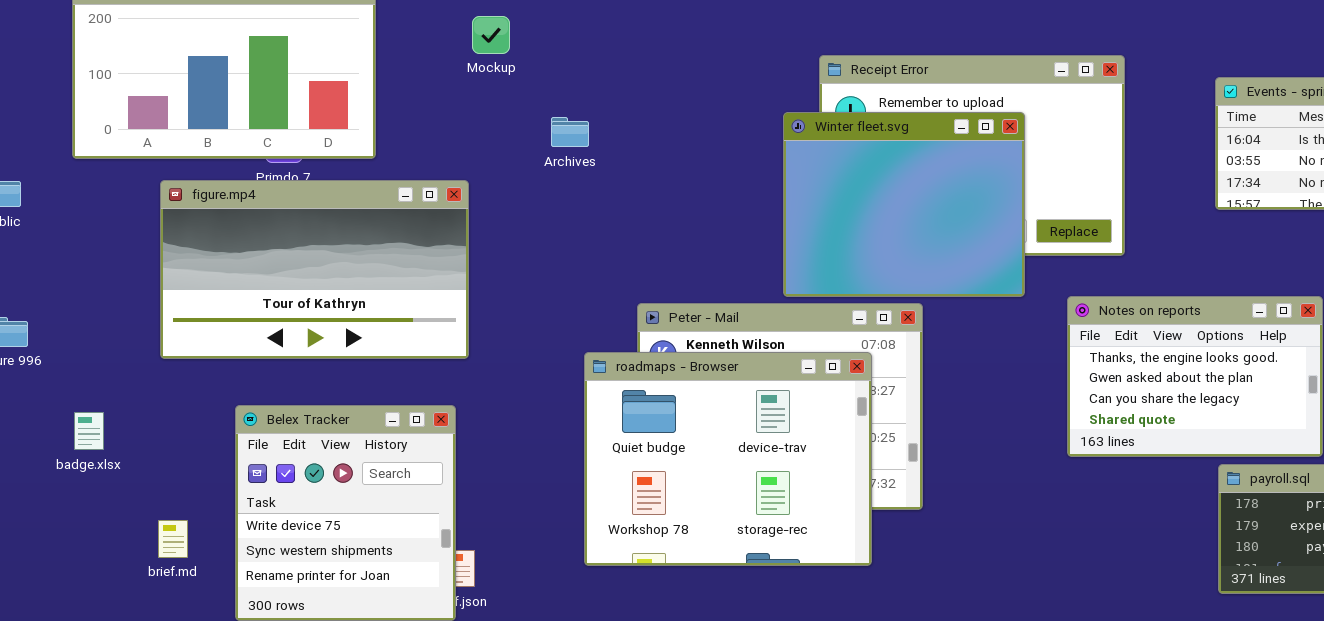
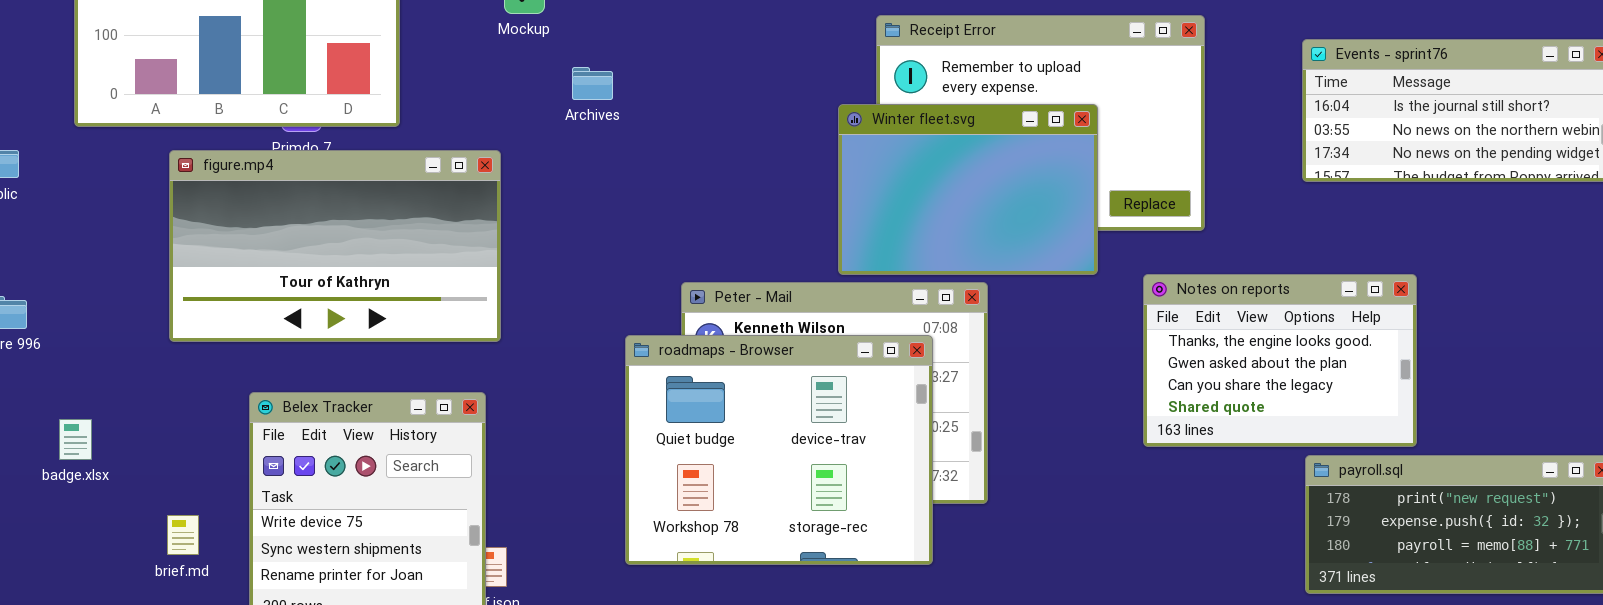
Winter fleet.svg: [783,112,1025,297] -> [838,104,1098,275], resized
Archives: [551,117,589,147] -> [572,67,613,100], moved
badge.xlsx: [74,412,104,450] -> [59,419,92,460], moved

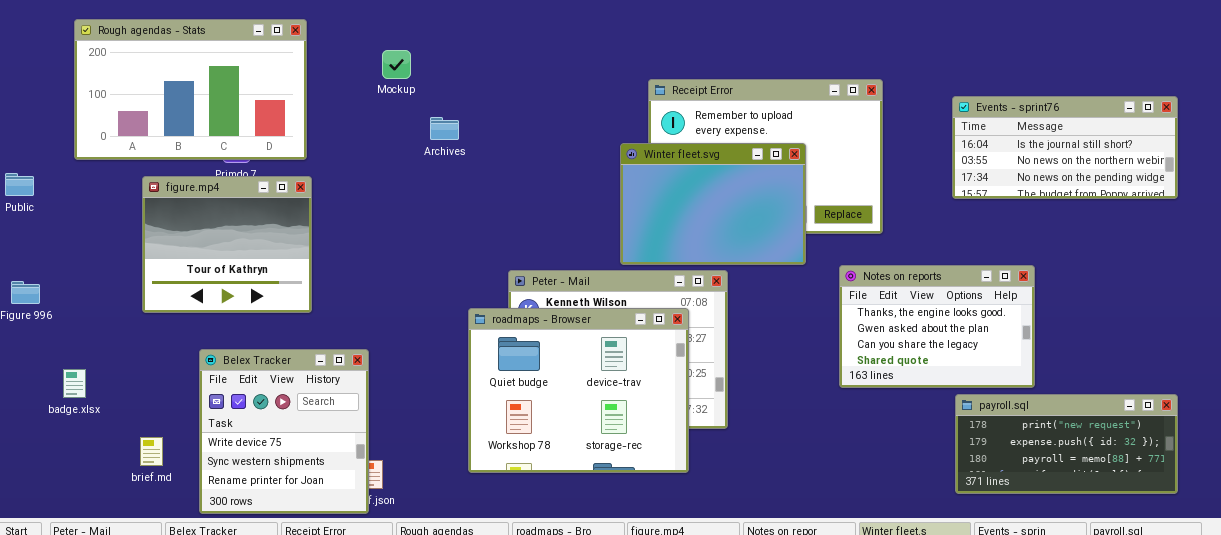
figure.mp4: [169,150,501,342] -> [142,176,312,313], resized

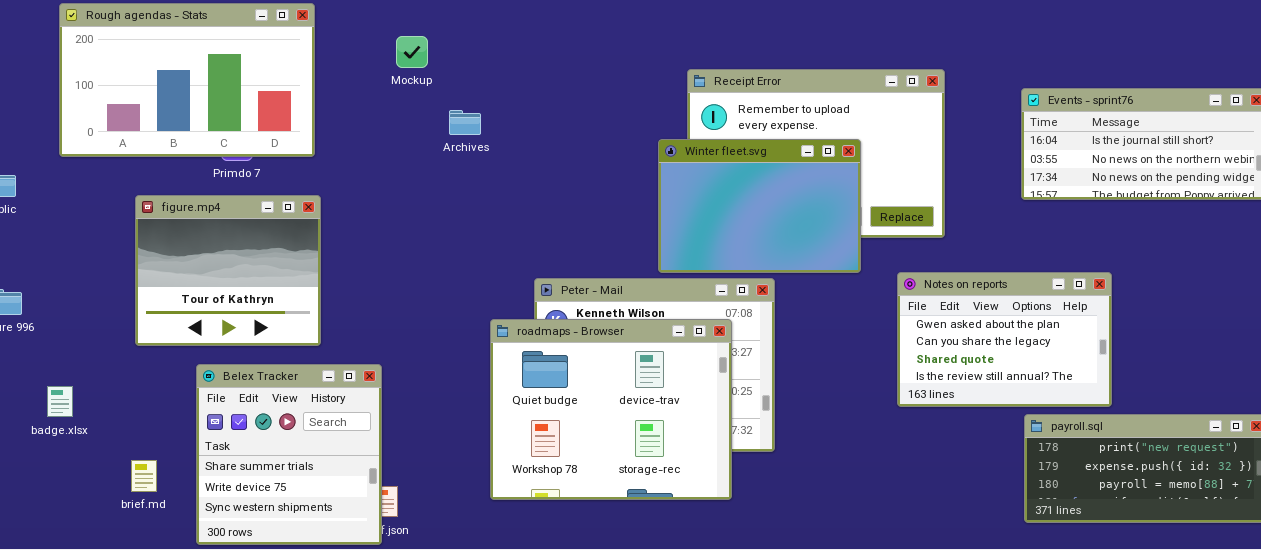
figure.mp4: [142,176,312,313] -> [135,195,321,346], moved
Notes on reports: [839,265,1035,388] -> [897,272,1112,407], scrolled down 1 row
Belex Tracker: [199,349,369,514] -> [196,364,382,545], scrolled up 1 row

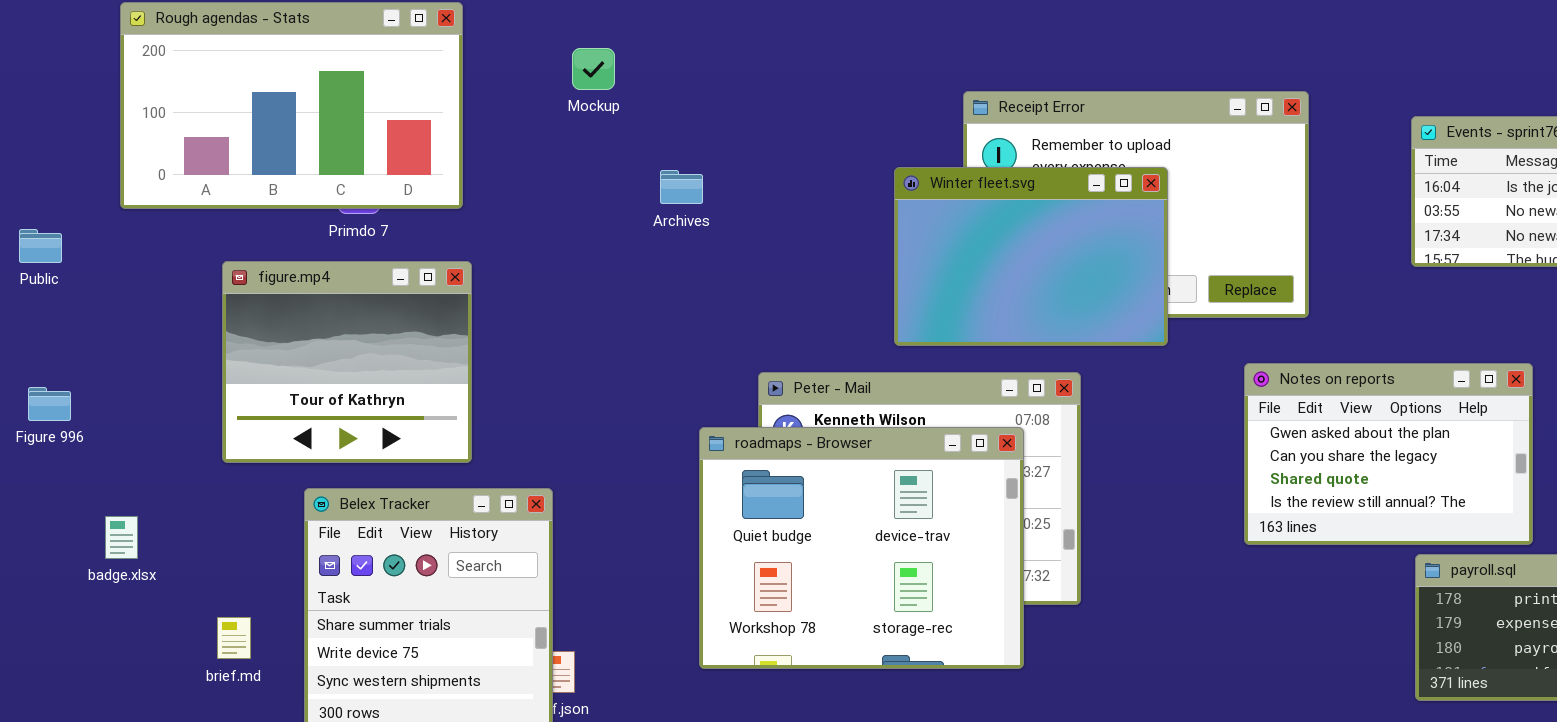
Archives: [449,110,481,135] -> [660,170,703,204], moved
Winter fleet.svg: [658,139,861,273] -> [894,167,1168,346], moved

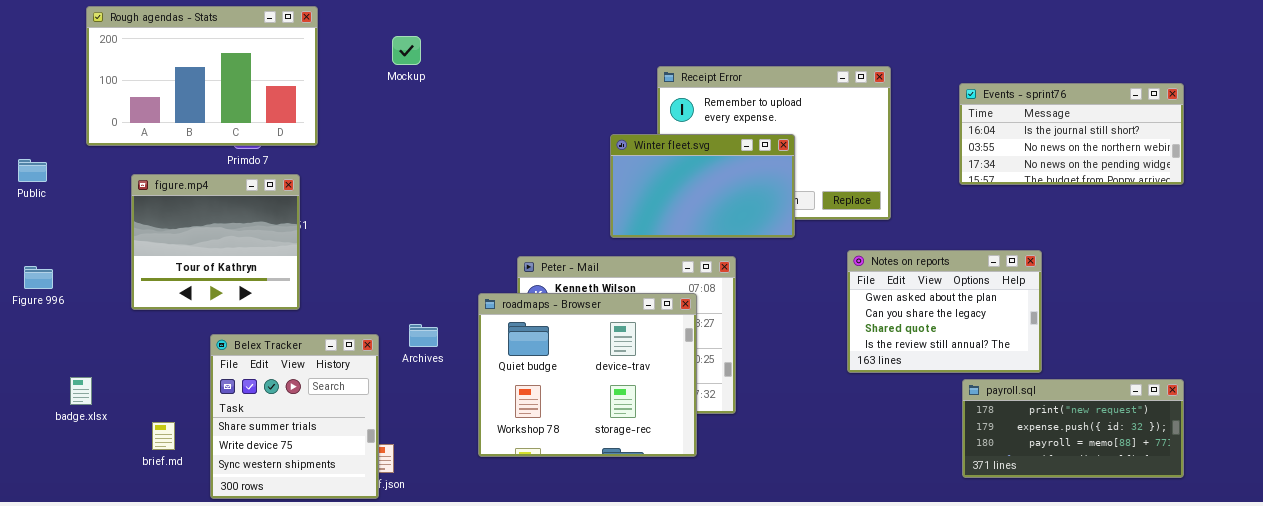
Winter fleet.svg: [894,167,1168,346] -> [610,134,795,238], resized
Archives: [660,170,703,204] -> [409,324,438,347], moved
figure.mp4: [222,261,472,463] -> [131,174,300,310], moved
badge.xlsx: [105,516,138,559] -> [70,377,92,405], moved

